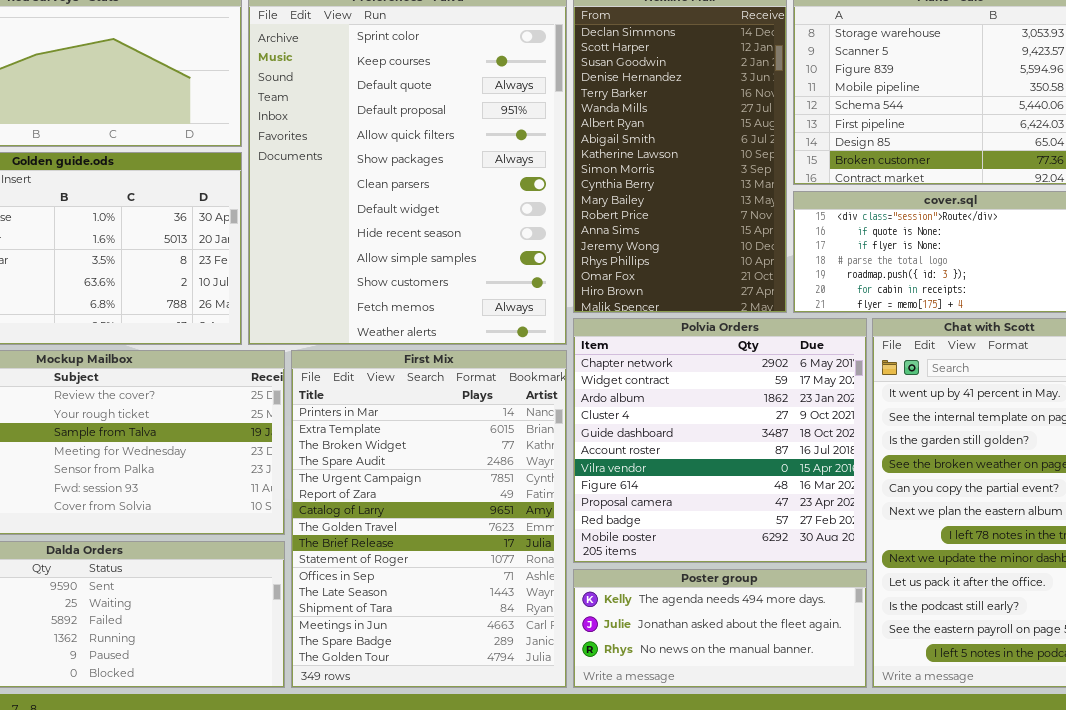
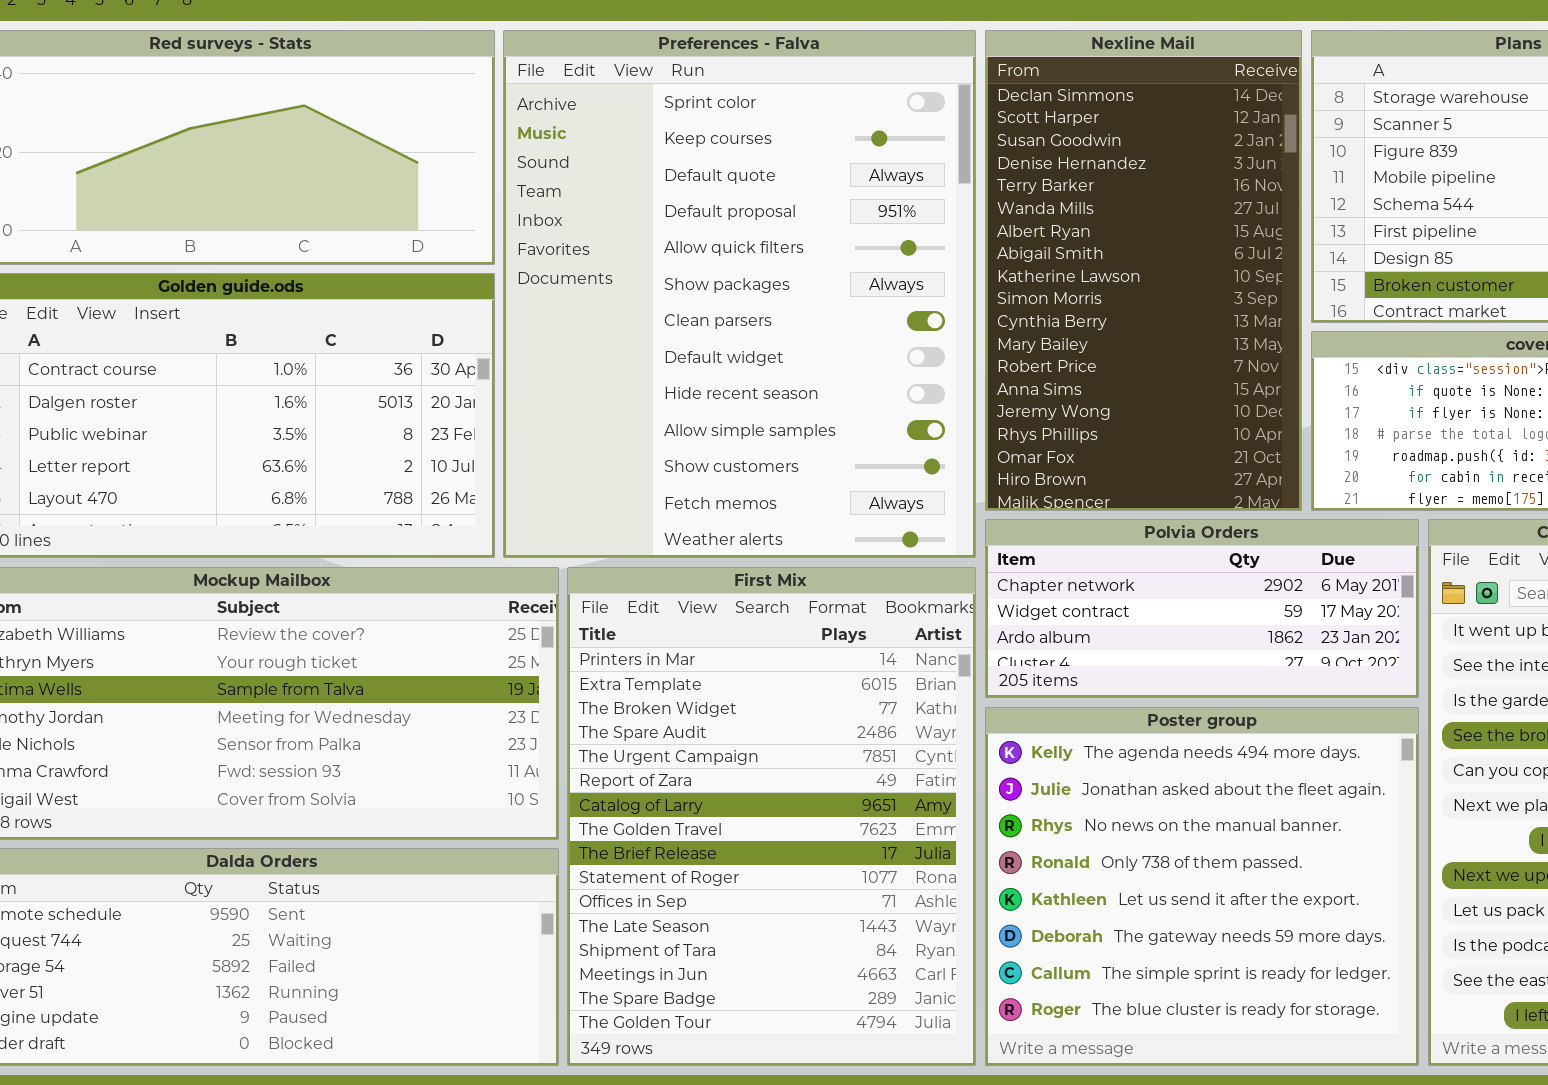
Polvia Orders: [573,318,867,563] -> [985,519,1419,698], resized
Poster group: [573,569,867,688] -> [985,707,1419,1066], resized

